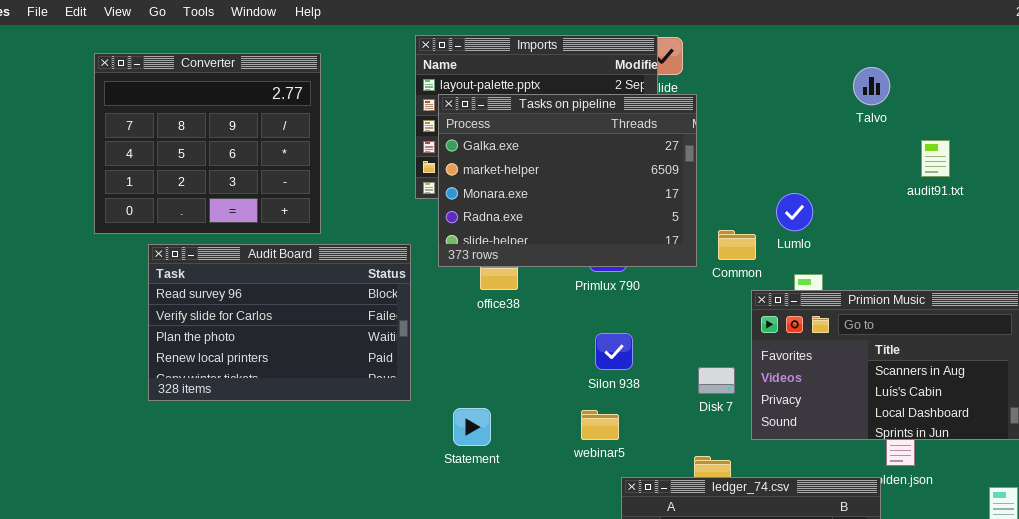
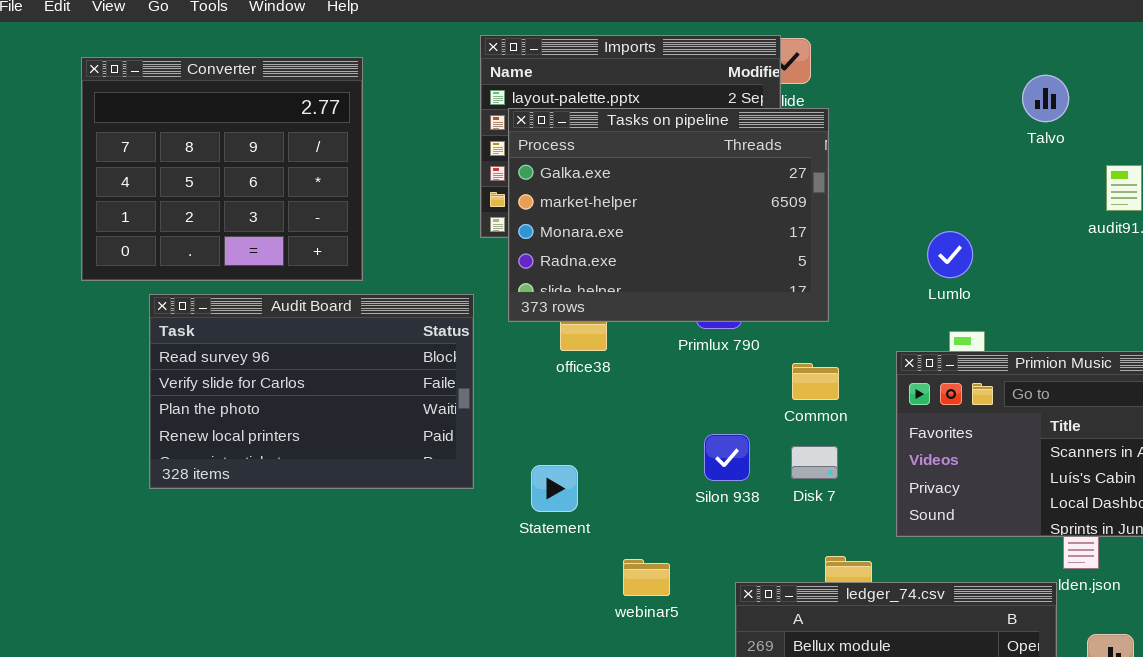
Common: [718,230,756,260] -> [792,363,839,400], moved
Silon 938: [595,333,633,370] -> [704,434,750,481], moved
Disk 7: [698,367,735,394] -> [791,446,838,479], moved
Statement: [453,408,491,446] -> [531,465,578,512], moved
webinar5: [581,410,619,440] -> [623,559,670,596], moved

